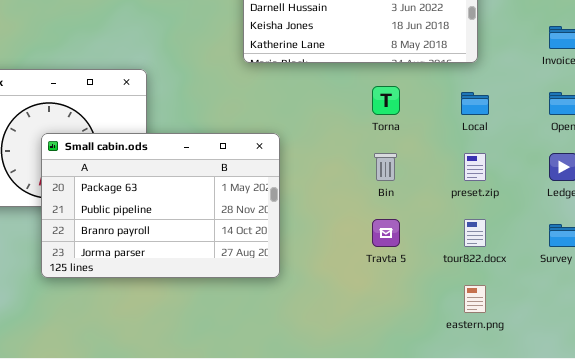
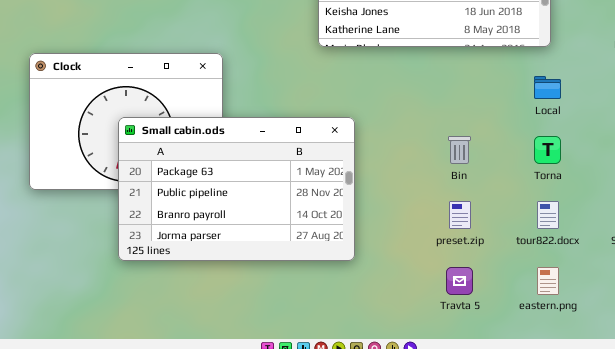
Torna: [372,86,400,115] -> [534,136,561,164], moved
preset.zip: [464,153,486,181] -> [449,201,471,229], moved
Travta 5: [372,219,400,247] -> [446,267,473,295], moved

